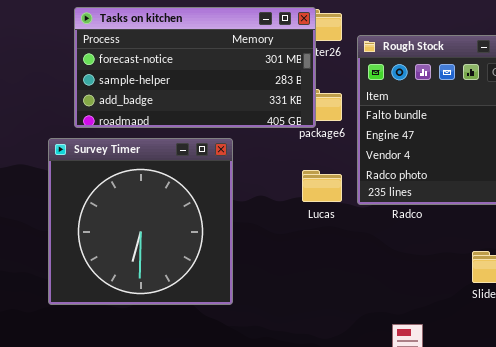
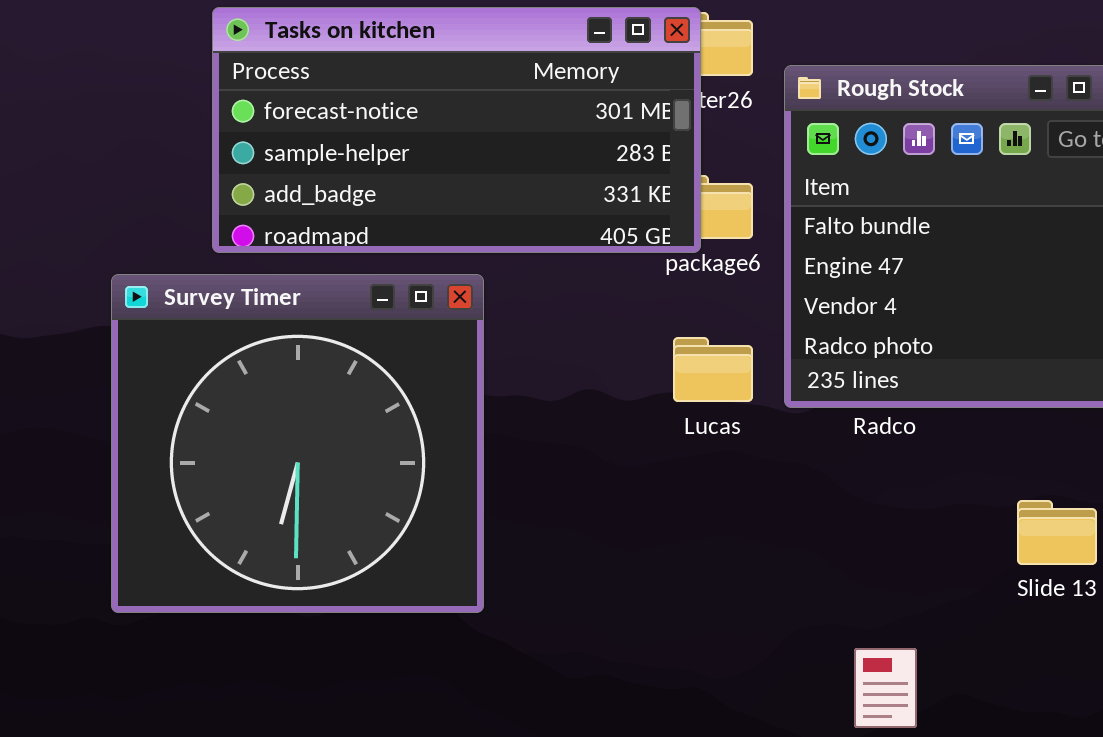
Survey Timer: [48,138,233,305] -> [111,274,484,613], moved

